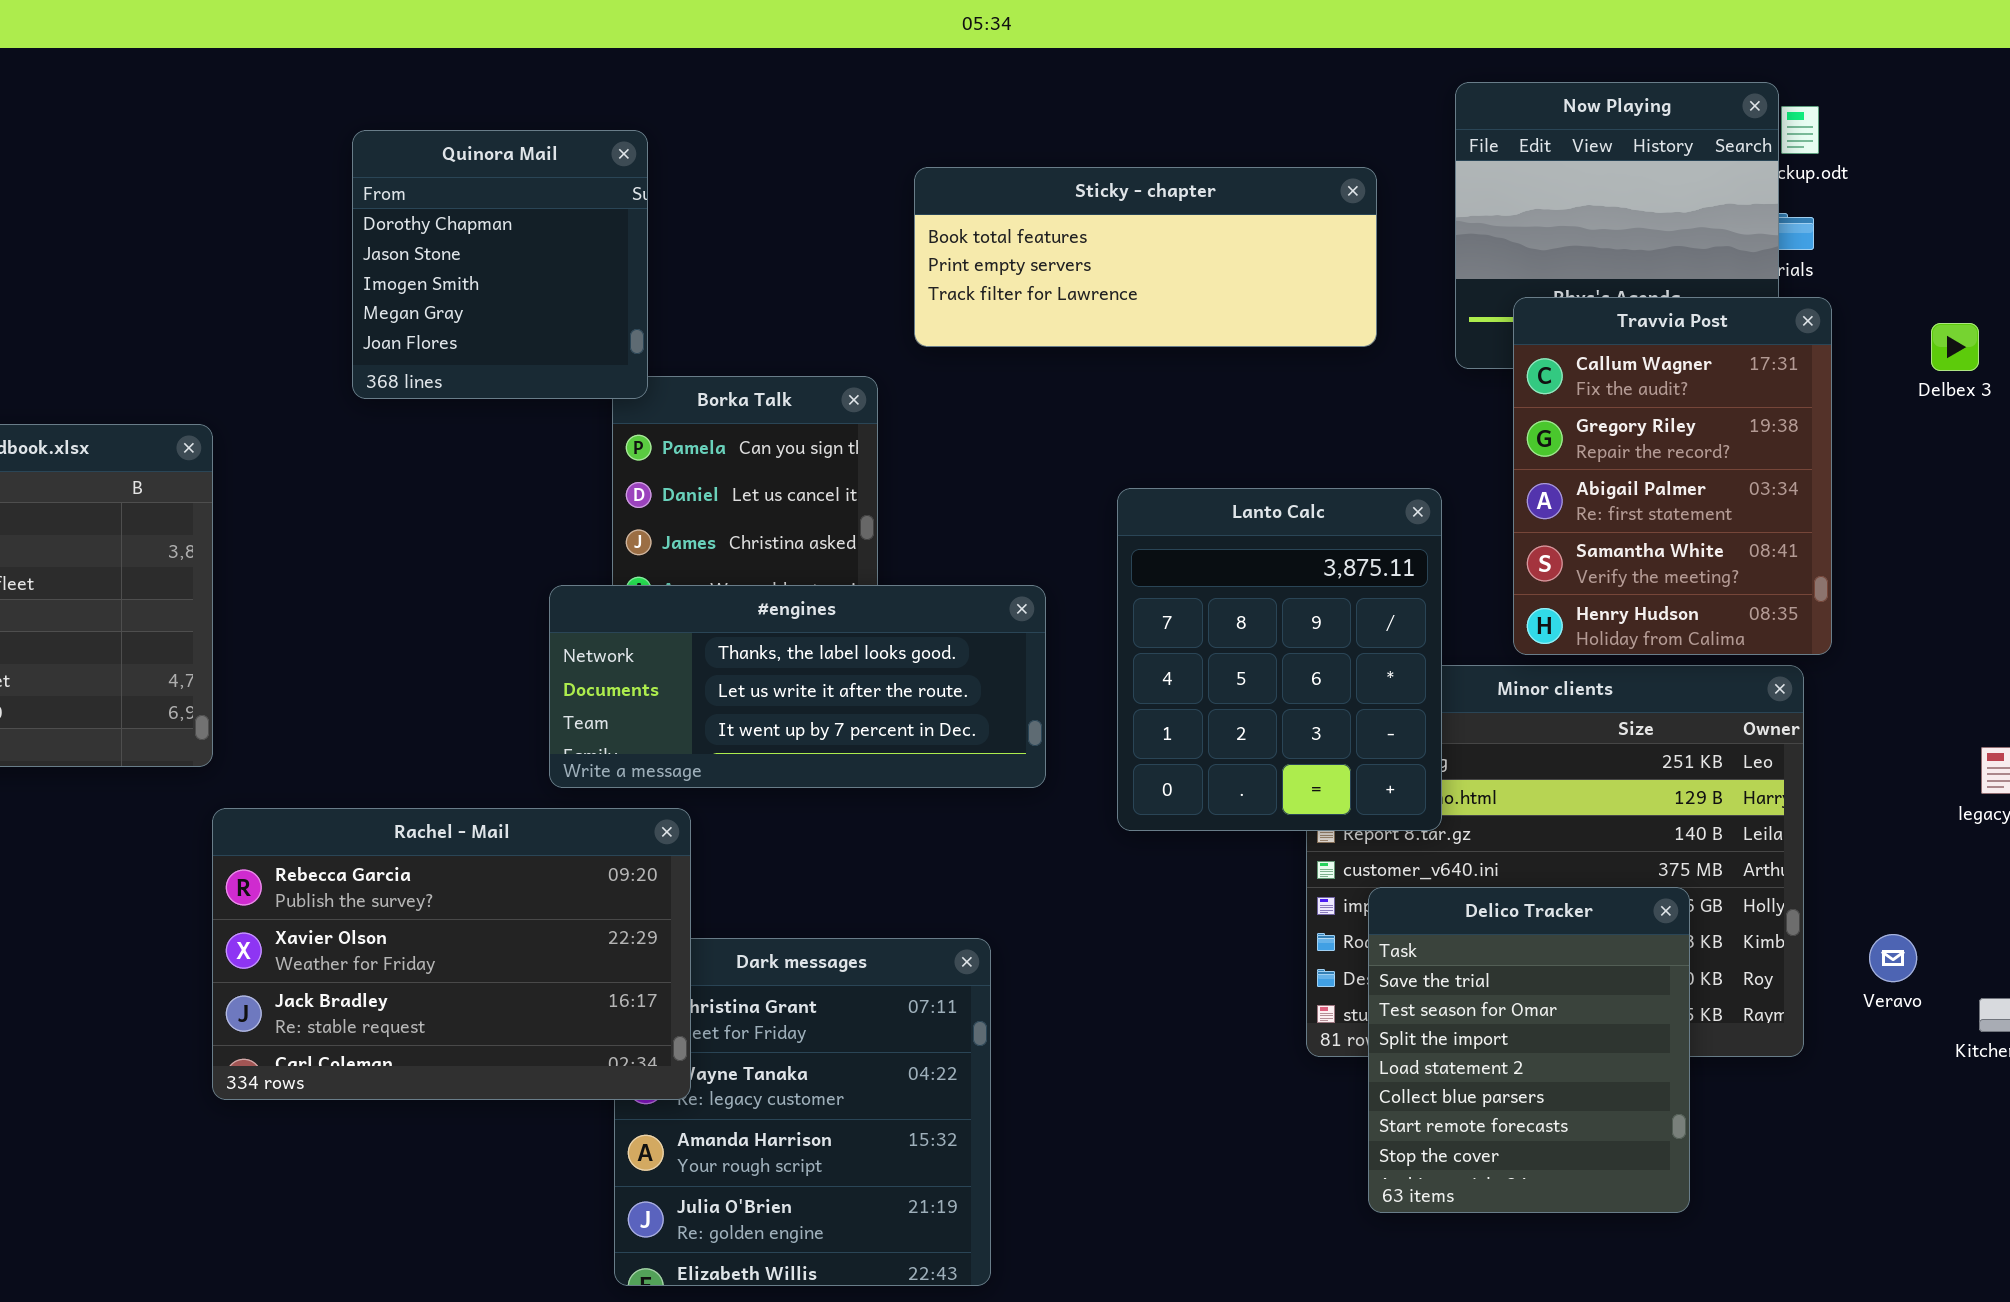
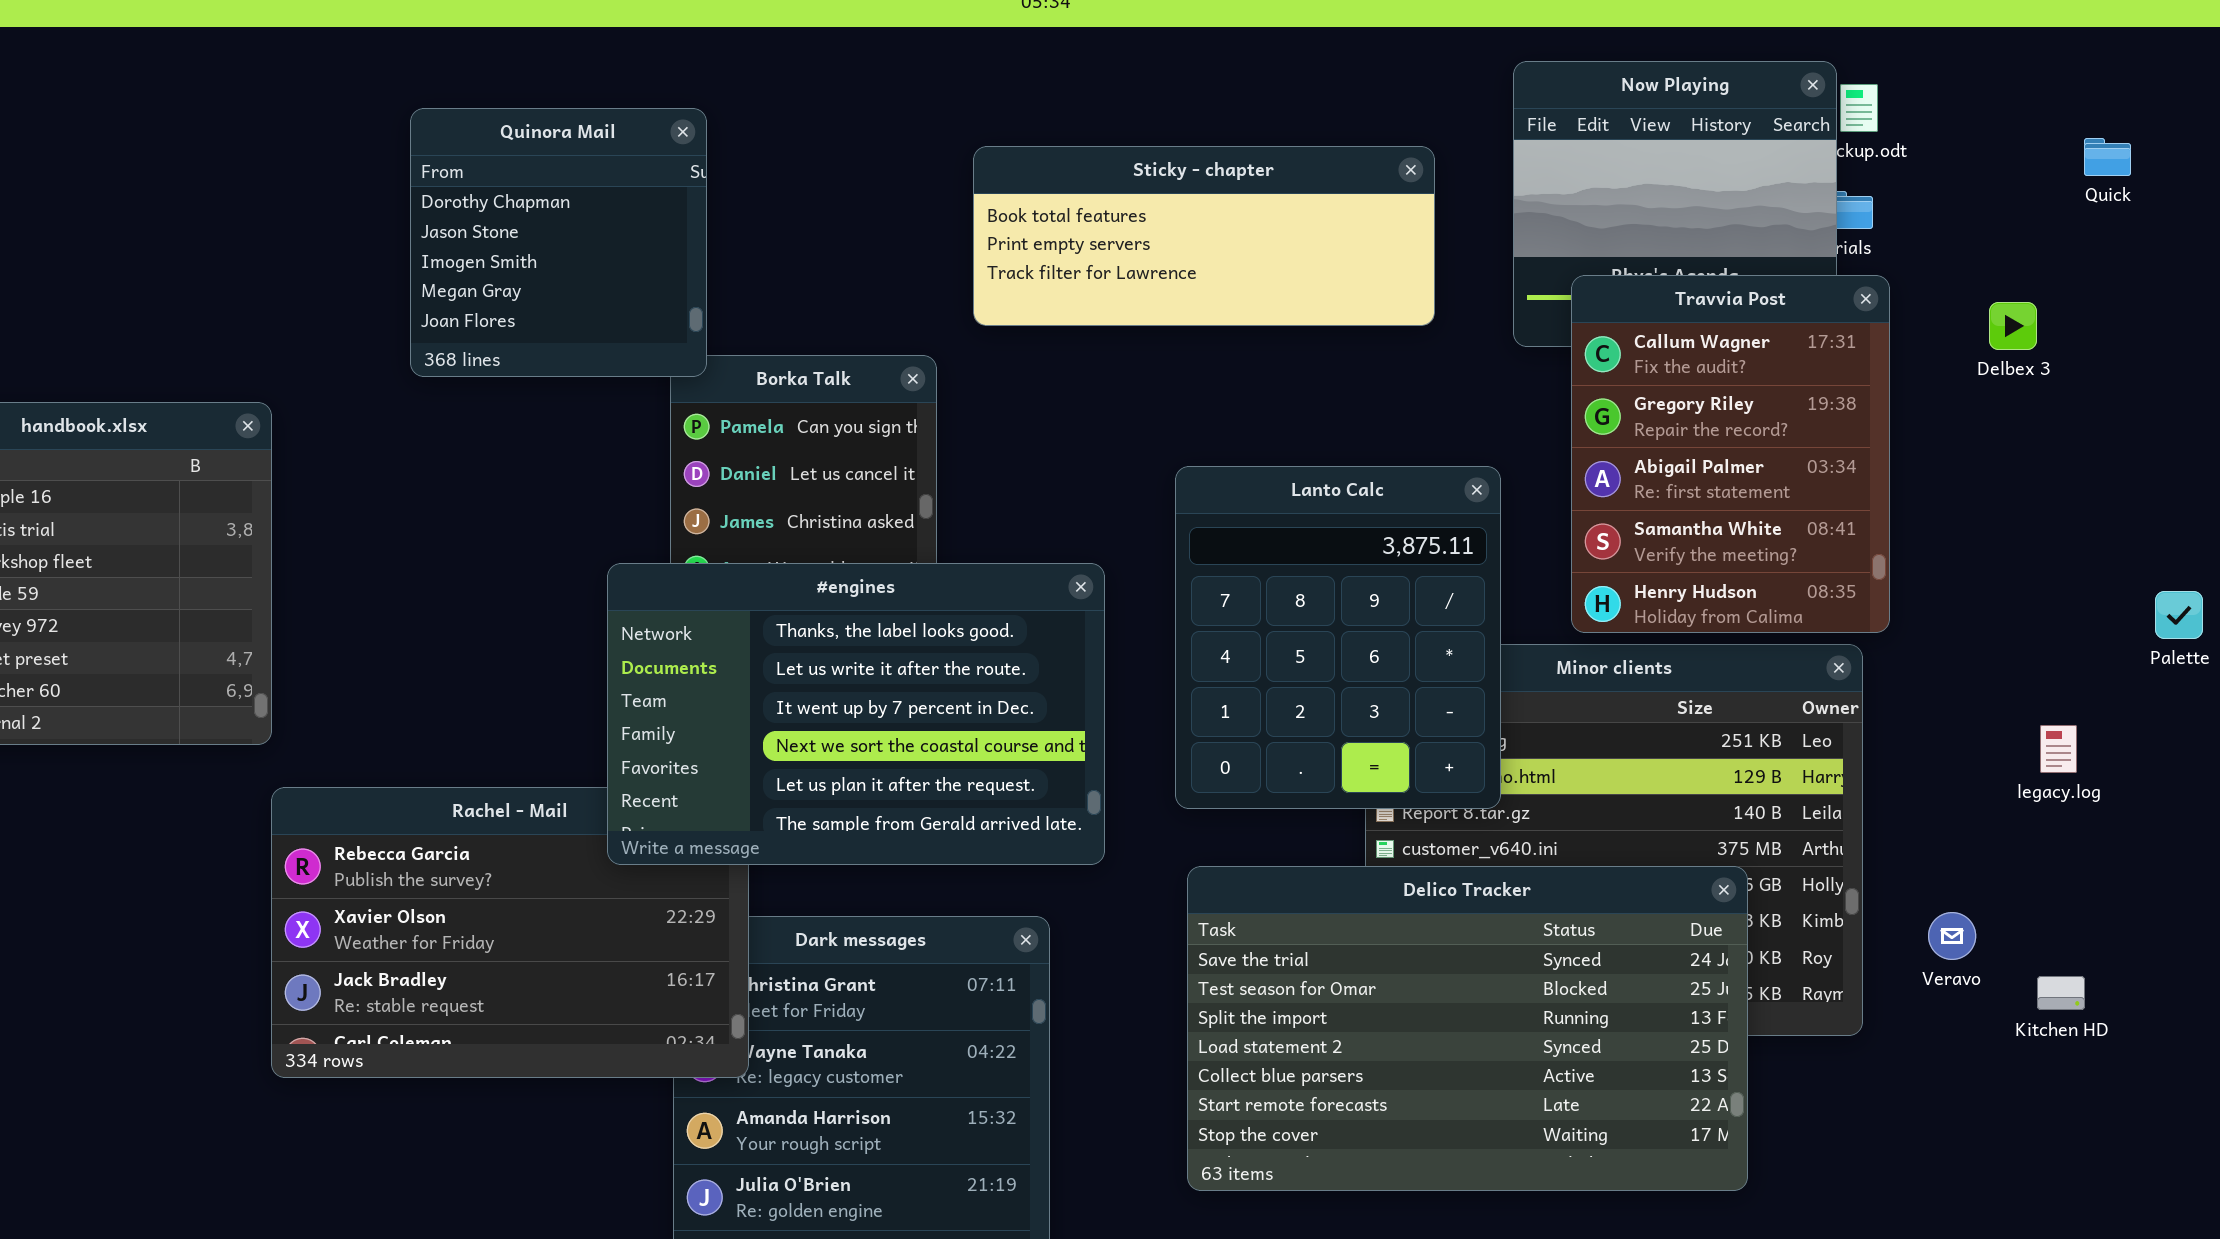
#engines: [549,585,1046,788] -> [607,563,1105,865], resized
Delico Tracker: [1368,887,1690,1213] -> [1187,866,1748,1191], resized

